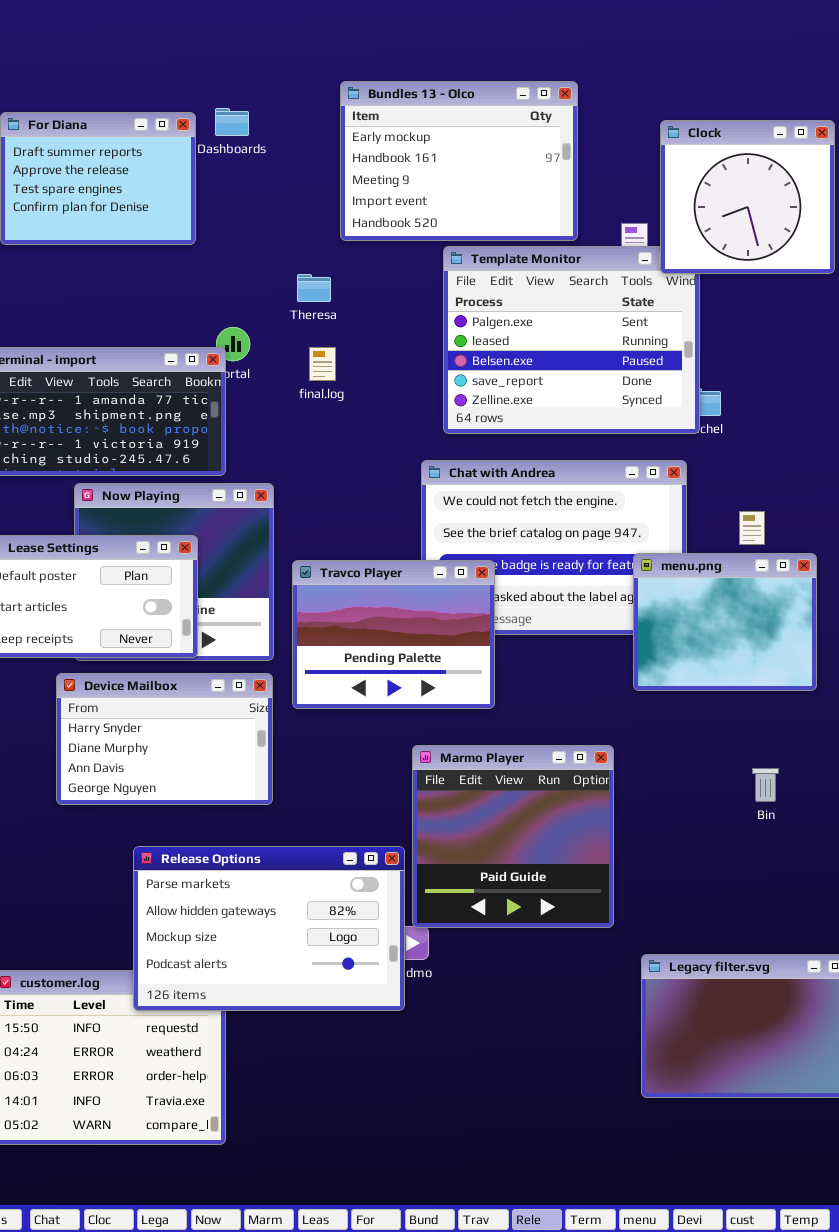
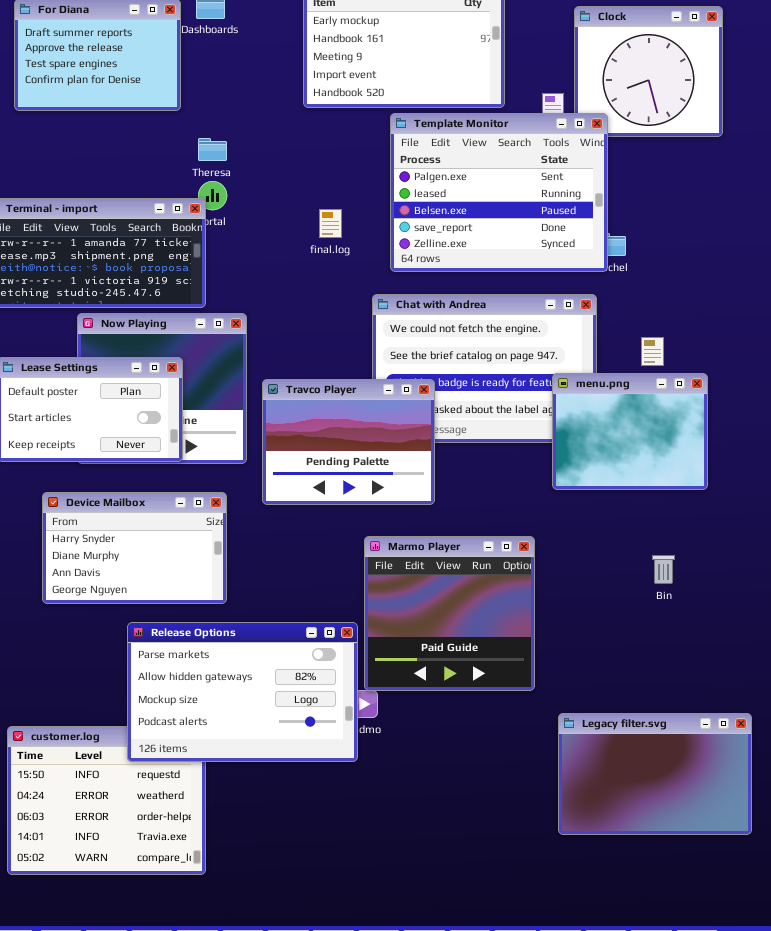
Template Monitor: [443,246,700,434] -> [390,113,608,272], raised
Theresa: [297,274,331,302] -> [198,138,227,161], moved
final.log: [309,347,336,381] -> [319,209,342,238], moved
Device Mailbox: [56,673,273,805] -> [42,492,227,604], moved

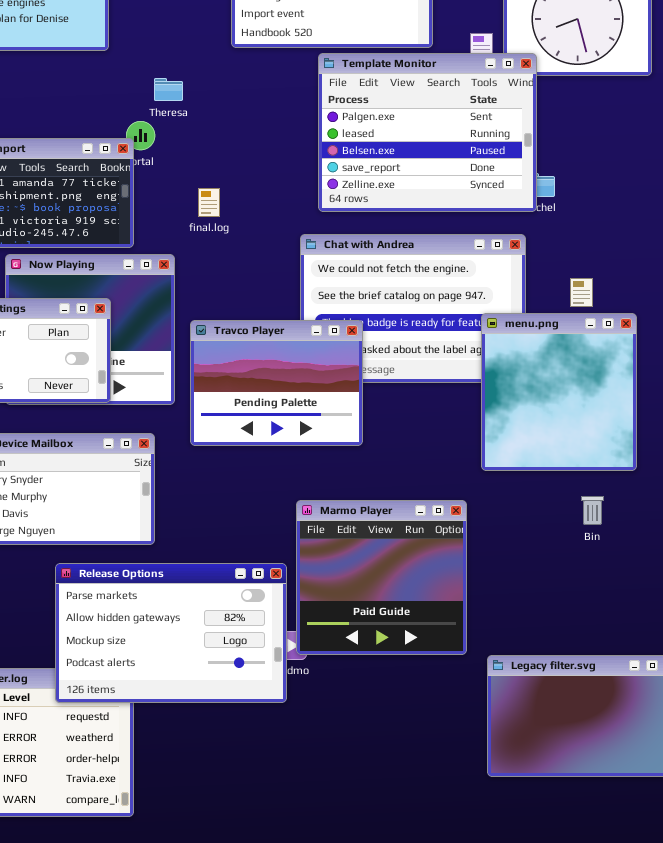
Theresa: [198,138,227,161] -> [154,78,183,101], moved
final.log: [319,209,342,238] -> [198,188,220,217], moved
menu.png: [552,373,708,490] -> [481,313,637,471], resized
Marmo Player: [364,536,535,691] -> [296,500,467,655], moved

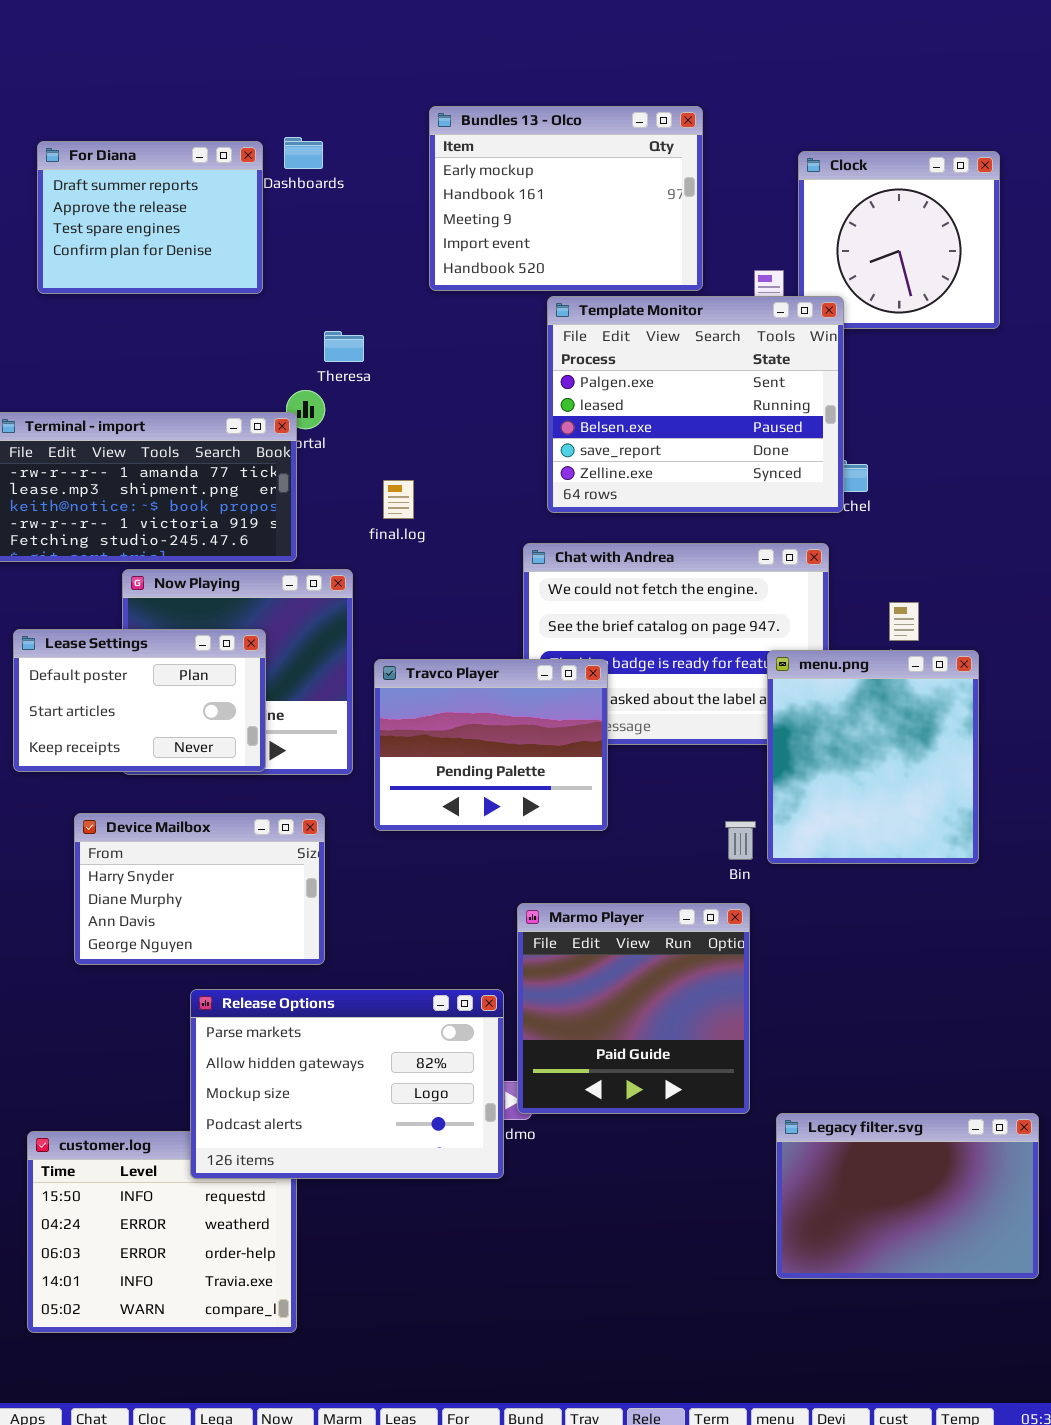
Bin: [581,496,604,525] -> [725,821,756,860], moved

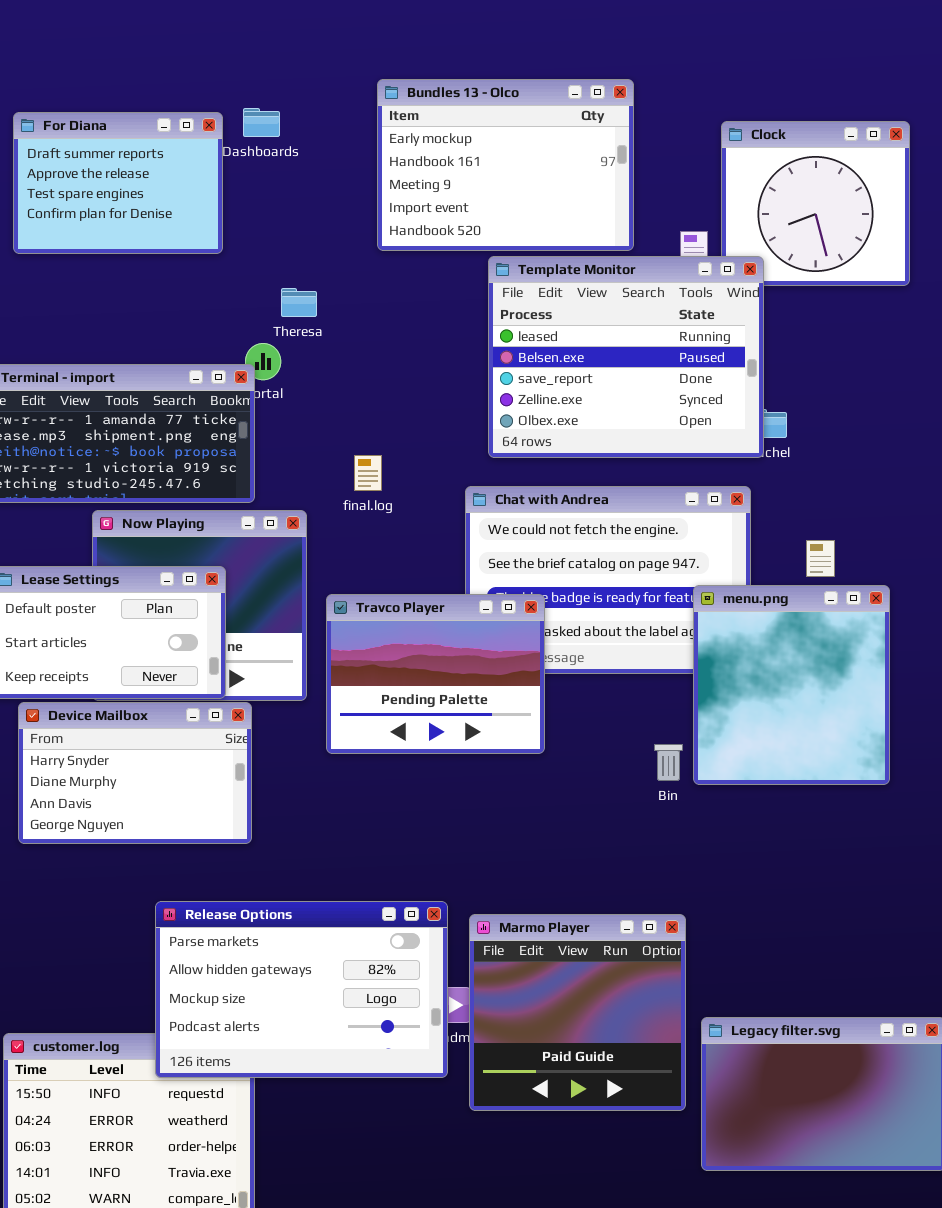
Template Monitor: [547,296,844,513] -> [488,256,764,458], scrolled down 1 row
final.log: [383,480,414,519] -> [354,455,382,491], moved
Device Mailbox: [74,813,325,965] -> [18,702,252,844], moved
Marmo Player: [517,903,750,1114] -> [469,914,686,1111], moved

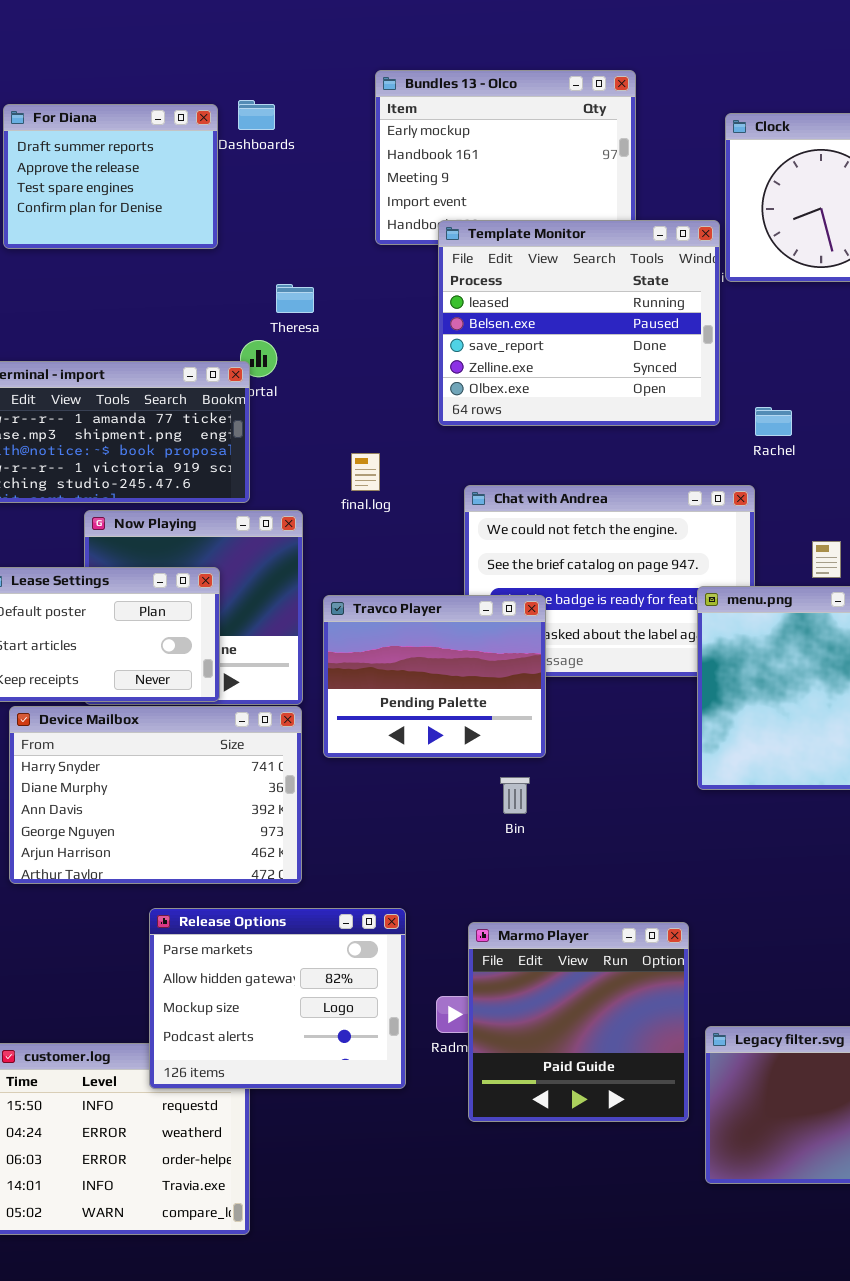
Template Monitor: [488,256,764,458] -> [438,220,720,426], moved
Device Mailbox: [18,702,252,844] -> [9,706,302,884], resized
Bin: [654,744,683,781] -> [500,777,530,814], moved
Release Options: [155,901,448,1078] -> [149,908,406,1089], resized

